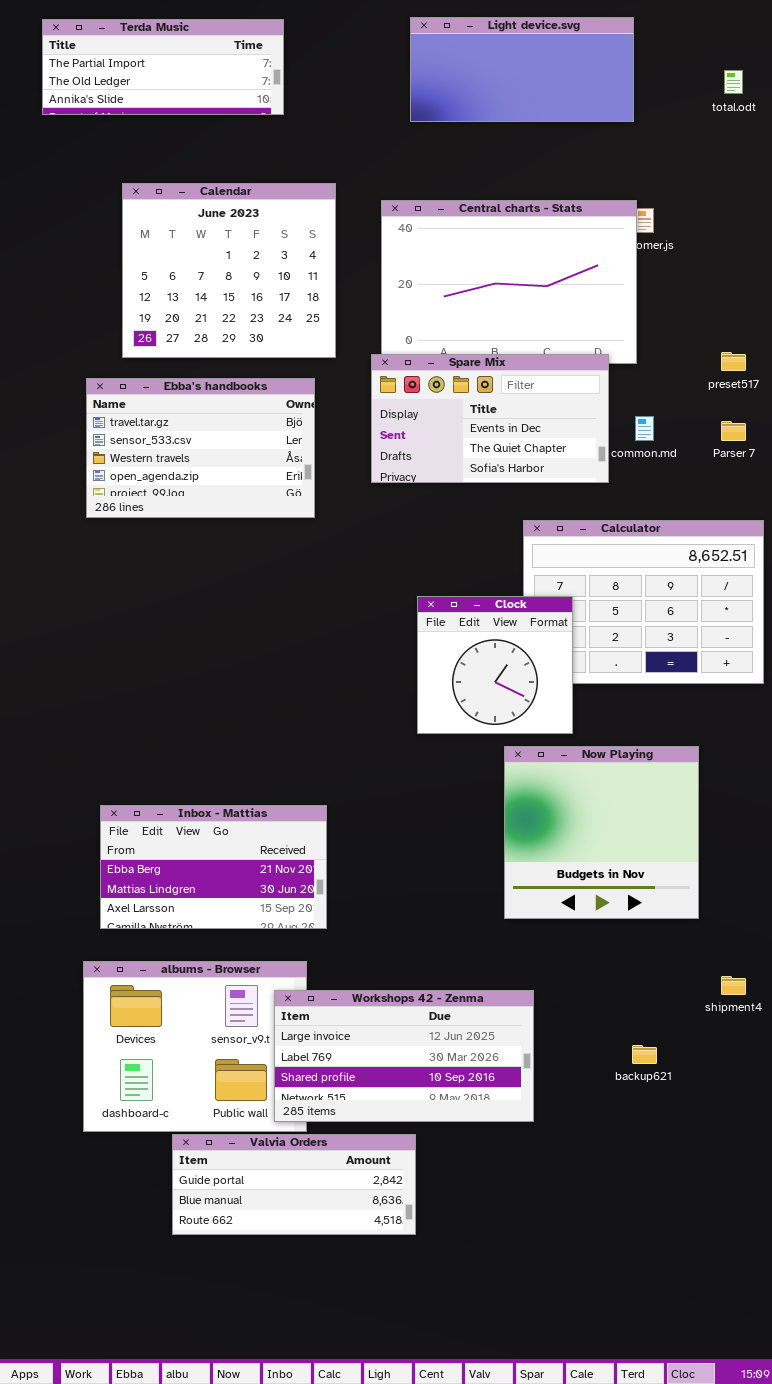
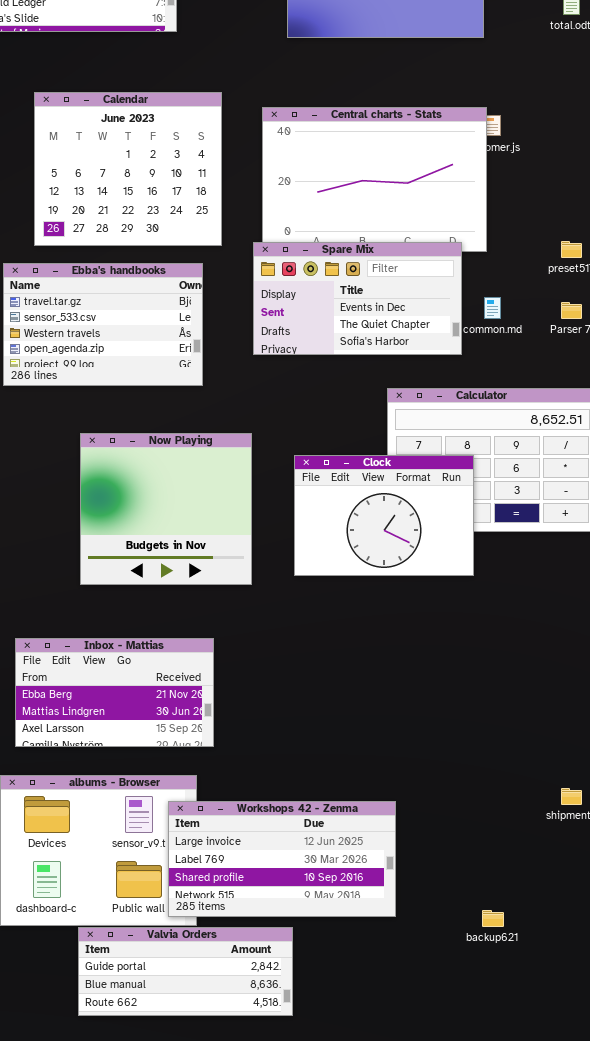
Clock: [417,596,573,734] -> [294,455,474,576], resized
Now Playing: [504,746,699,919] -> [80,433,252,585], moved
backup621: [632,1045,657,1064] -> [482,910,504,927], moved

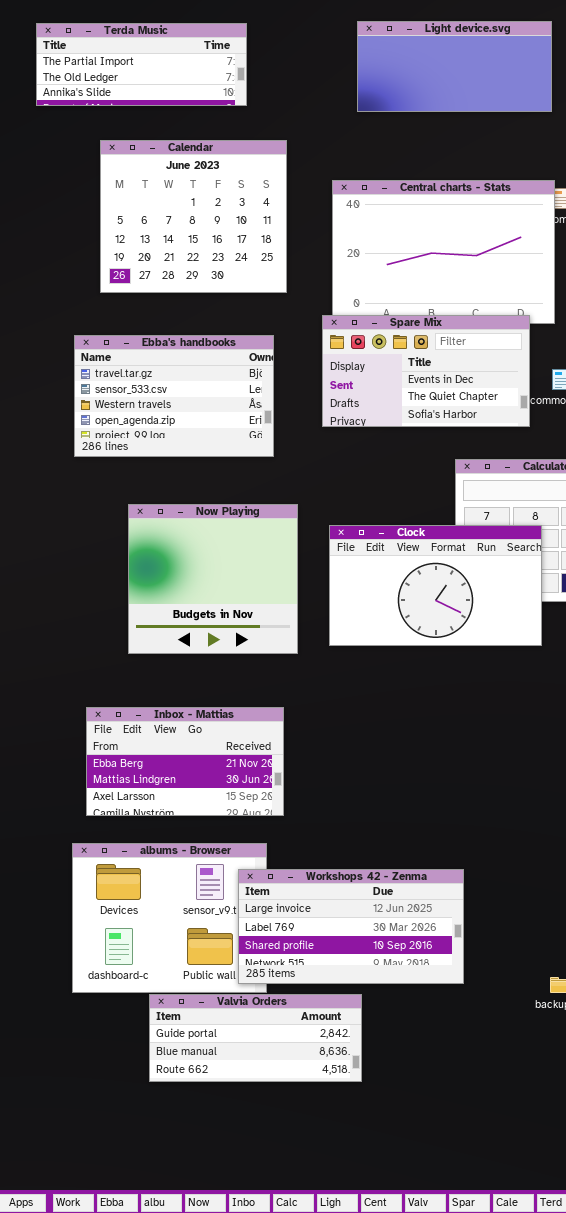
Calendar: [34,92,222,246] -> [100,140,287,293], moved
Now Playing: [80,433,252,585] -> [128,504,298,654], moved
Clock: [294,455,474,576] -> [329,525,542,646], resized

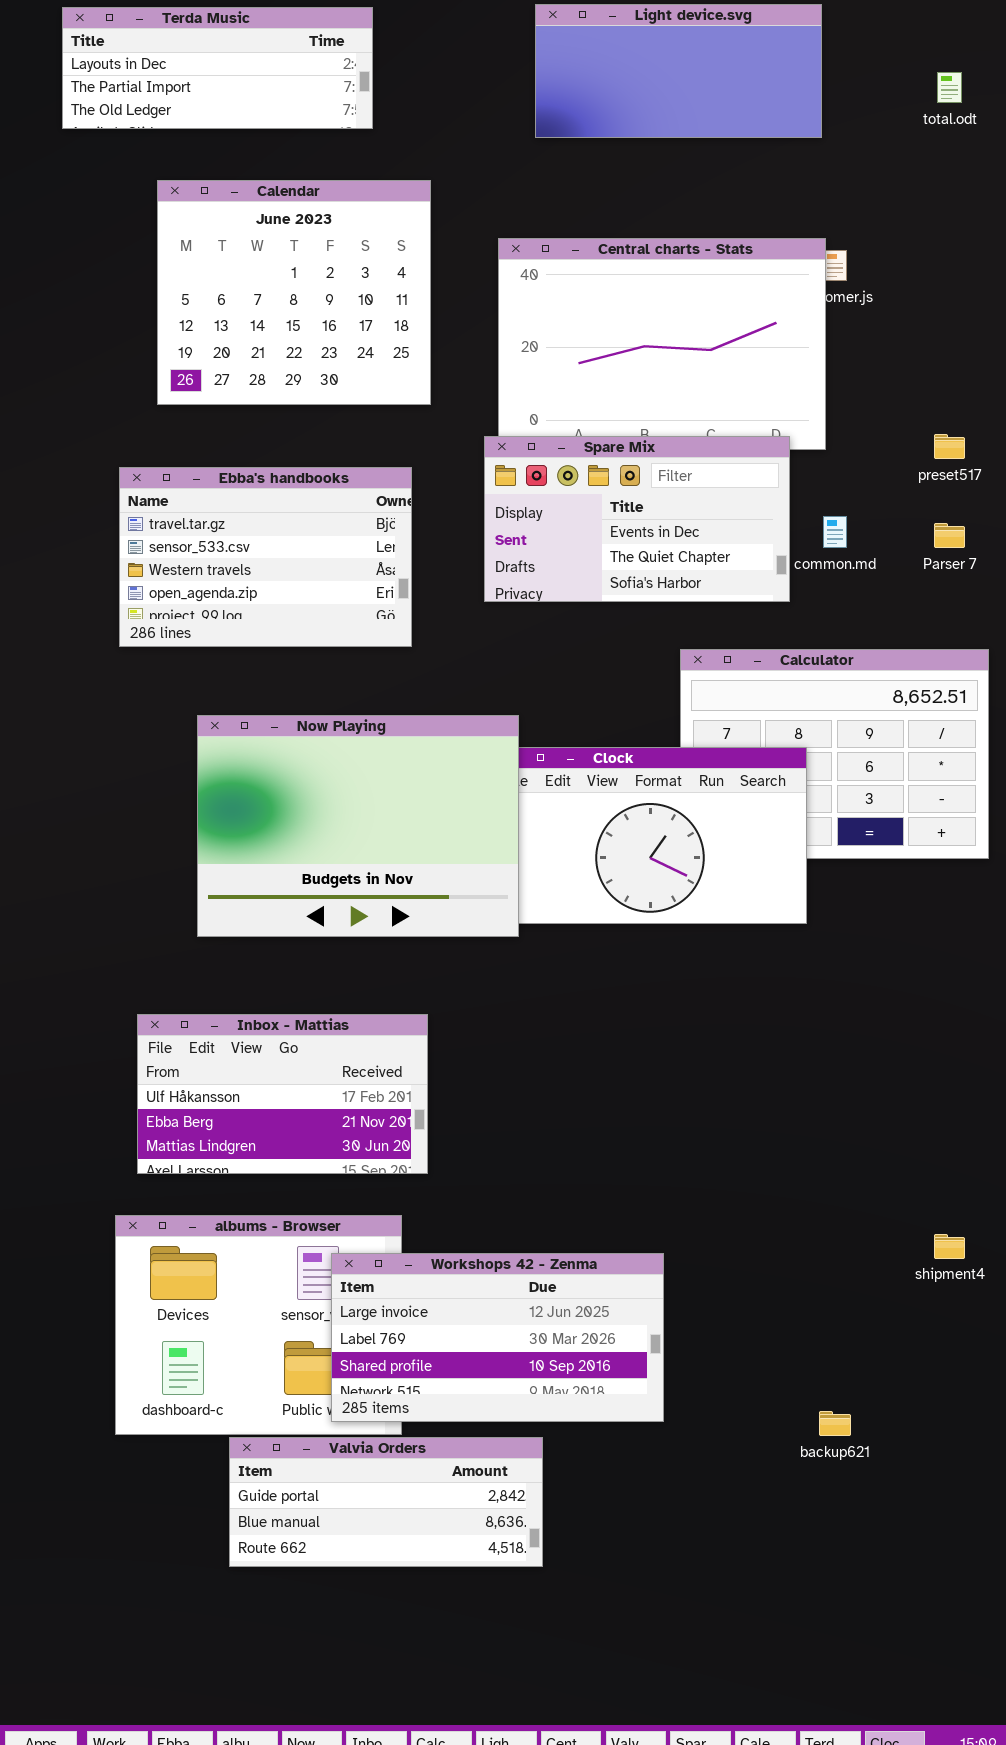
Terda Music: [36,23,247,106] -> [62,7,373,129], scrolled up 1 row
Now Playing: [128,504,298,654] -> [197,715,519,937], resized
Inbox - Mattias: [86,707,284,816] -> [137,1014,428,1174], scrolled up 1 row
Workshops 42 - Zenma: [238,869,464,984] -> [331,1253,664,1422], moved

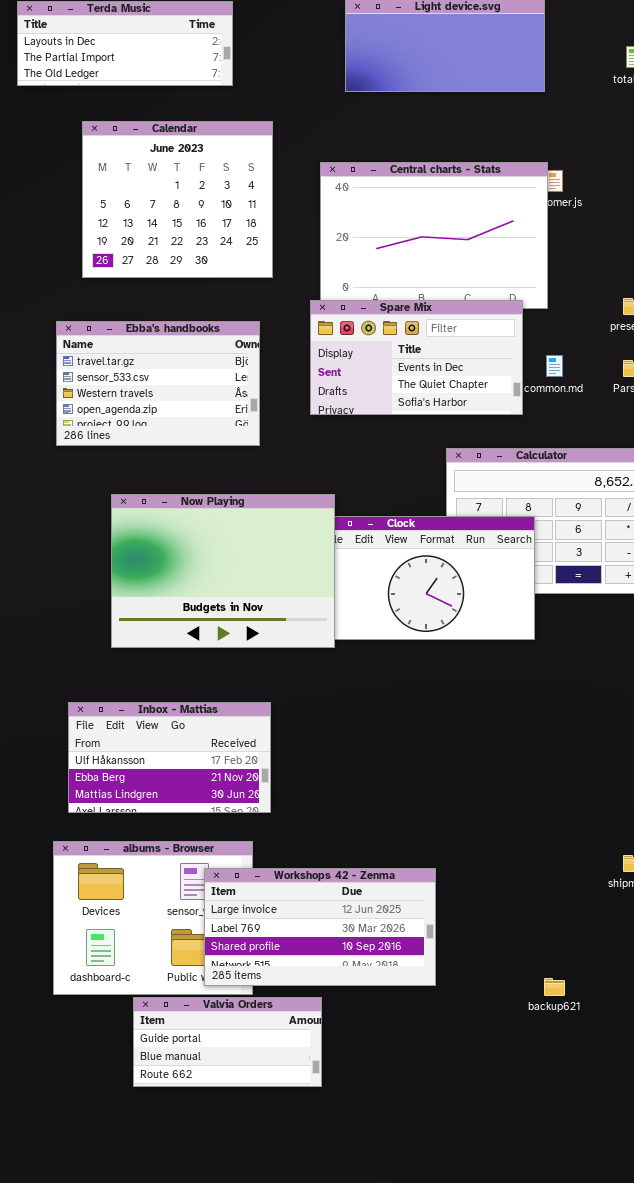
Valvia Orders: [229,1437,543,1567] -> [133,997,322,1087], resized

